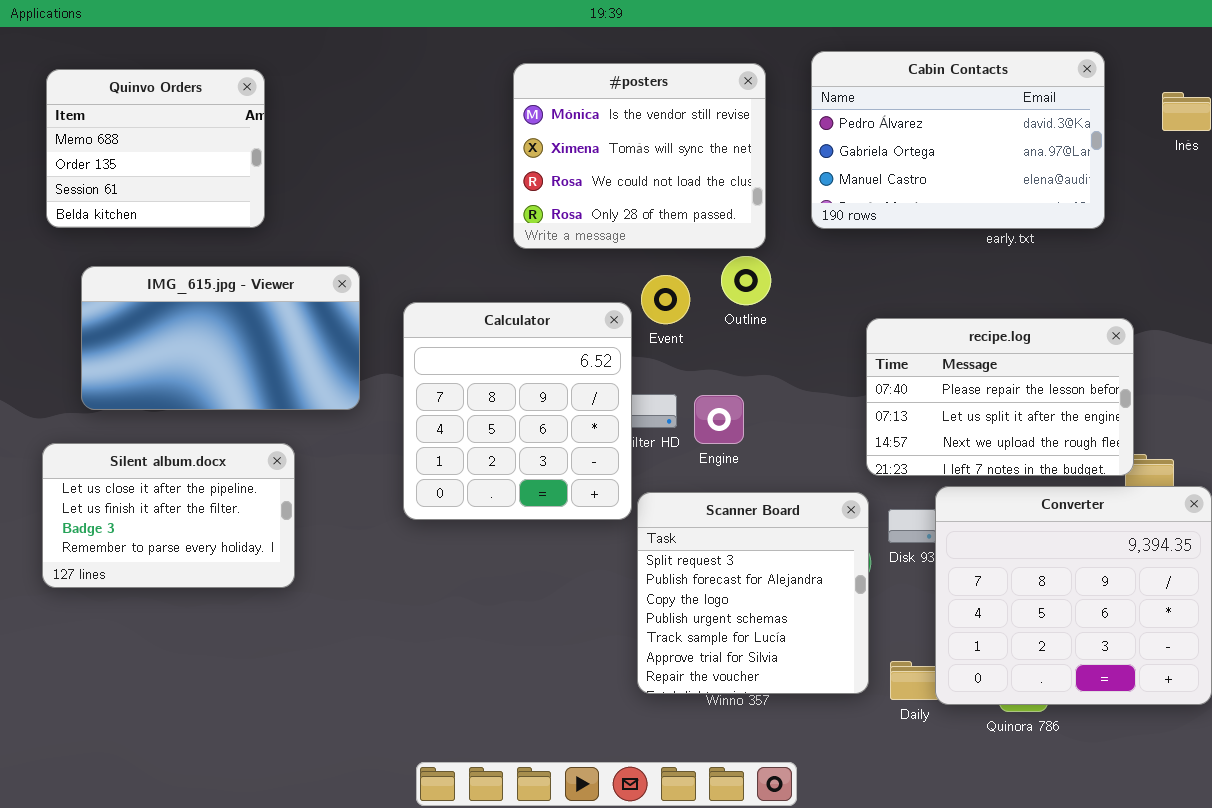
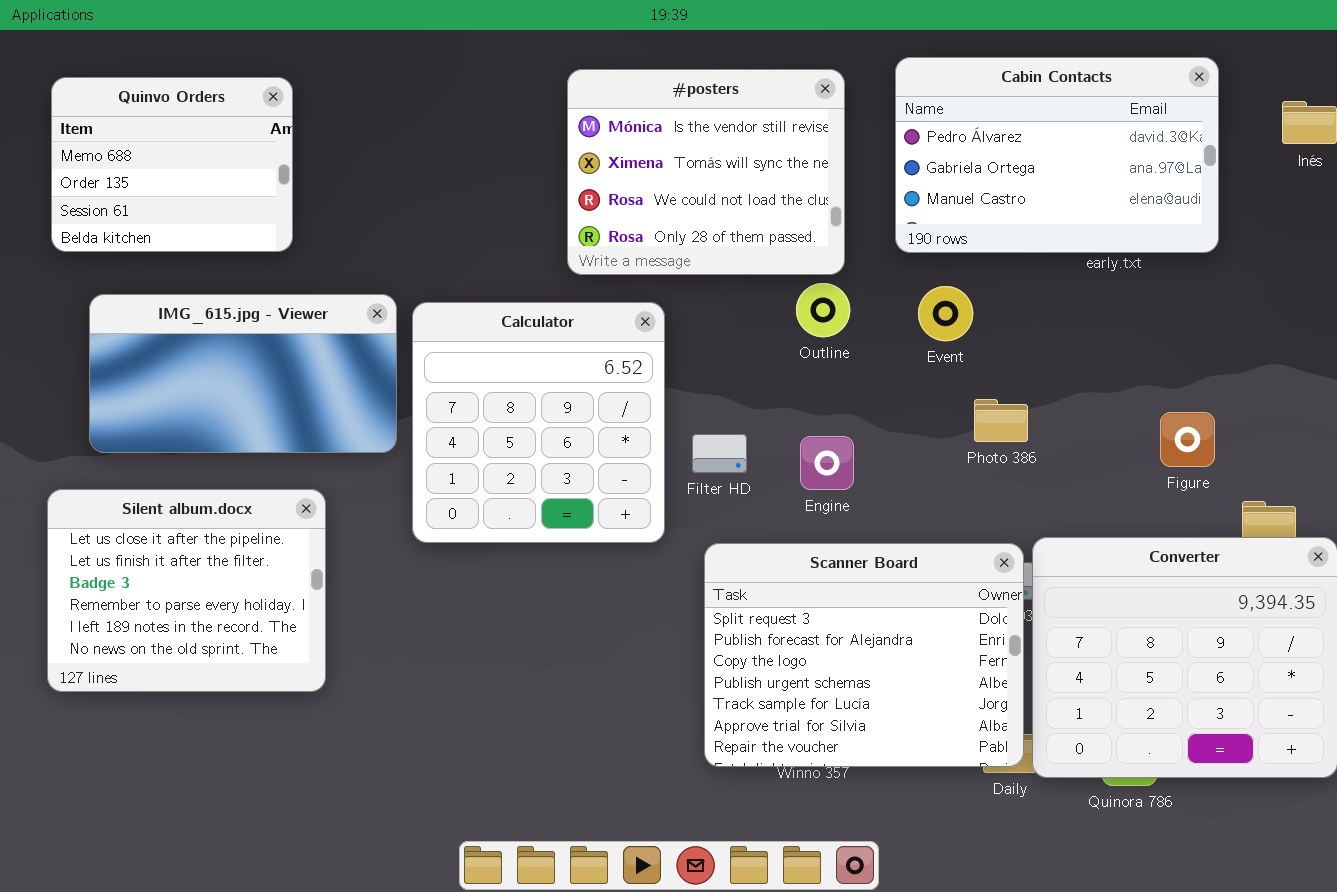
Event: [641,275,690,324] -> [918,286,973,341], moved
Calculator: [403,302,632,520] -> [412,302,665,543], moved
recipe.log: [866,318,1134,476] -> none, closed
Engine: [694,395,744,444] -> [800,436,854,490], moved
Silent album.docx: [42,443,295,588] -> [47,489,326,692], resized
Scanner Board: [637,492,869,694] -> [704,543,1024,767], resized

